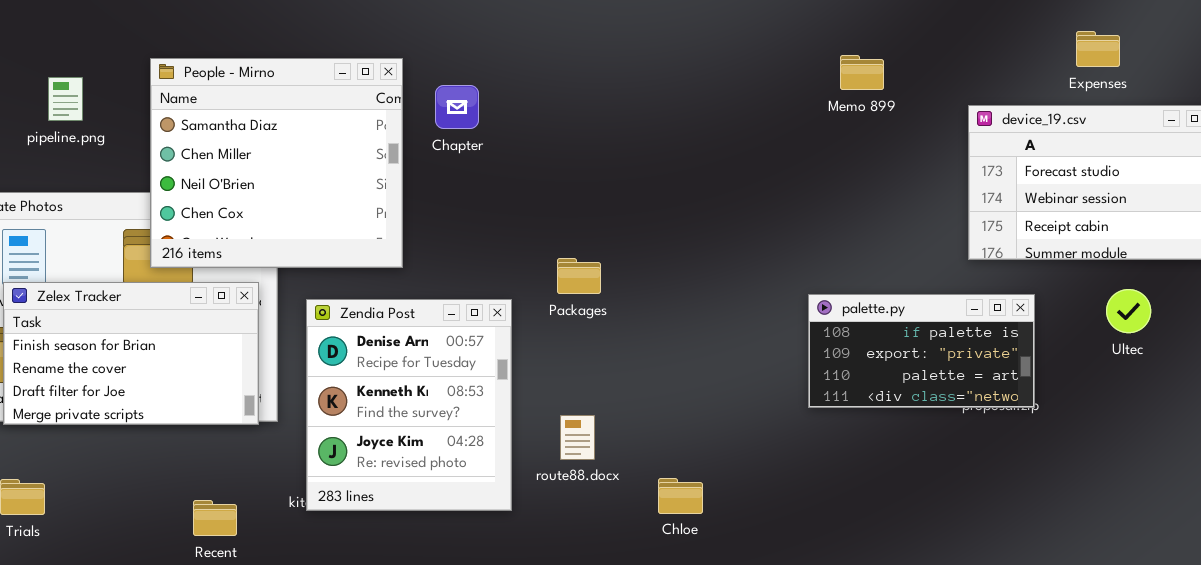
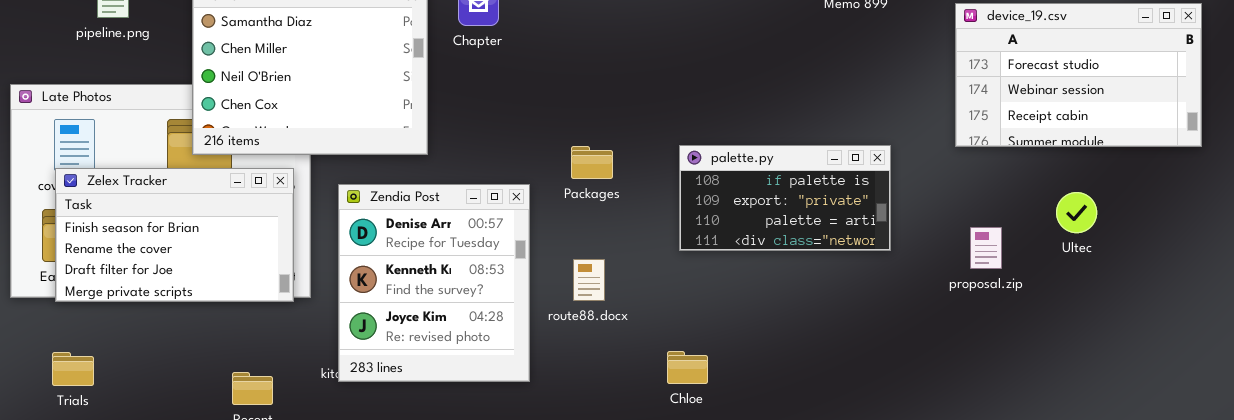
Ultec: [1106,289,1151,333] -> [1056,192,1097,233], moved
palette.py: [808,294,1035,408] -> [679,145,891,251], moved
route88.docx: [560,415,595,460] -> [573,259,605,301], moved

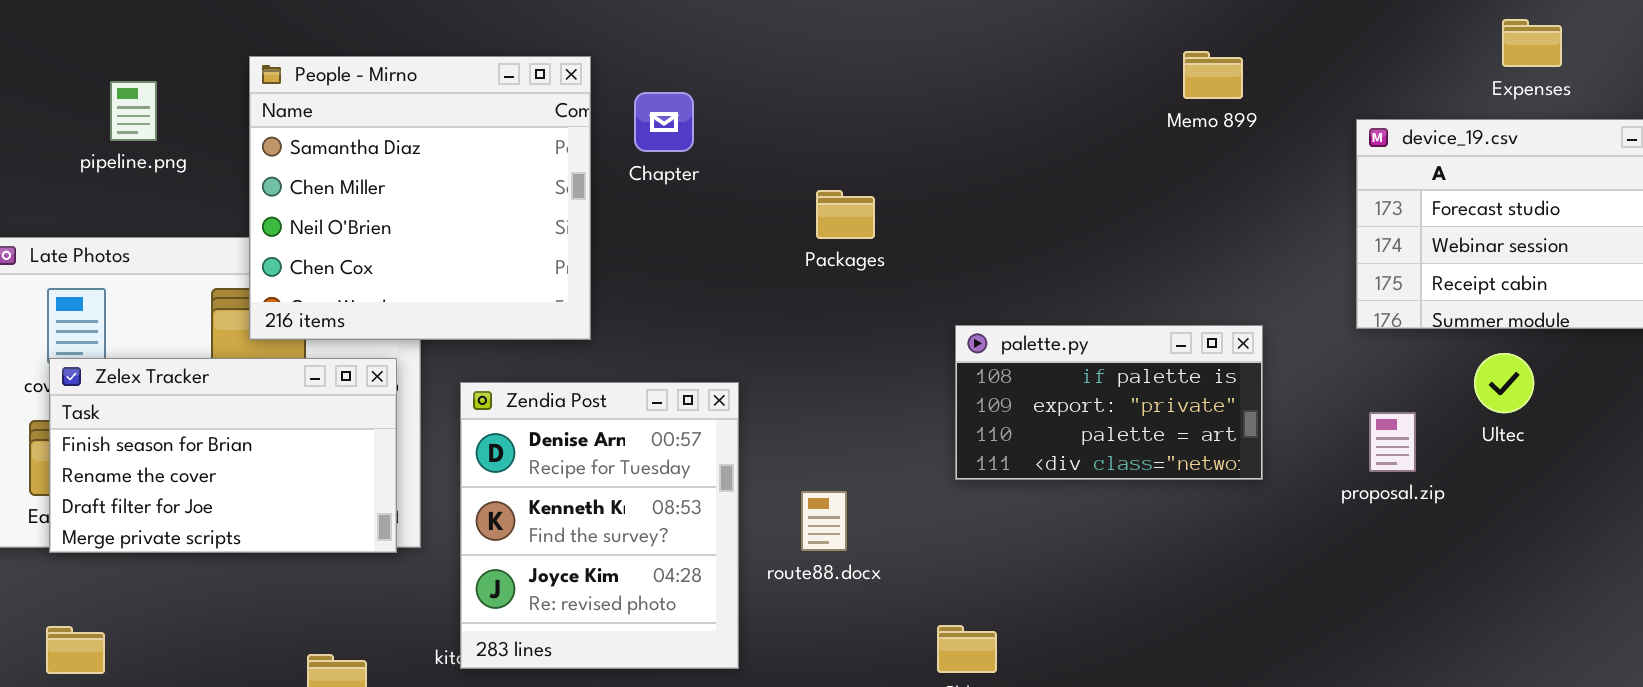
Packages: [571,146,613,179] -> [816,190,875,239], moved
Ultec: [1056,192,1097,233] -> [1474,353,1534,413], moved
proposal.zip: [970,227,1002,269] -> [1369,412,1416,472], moved

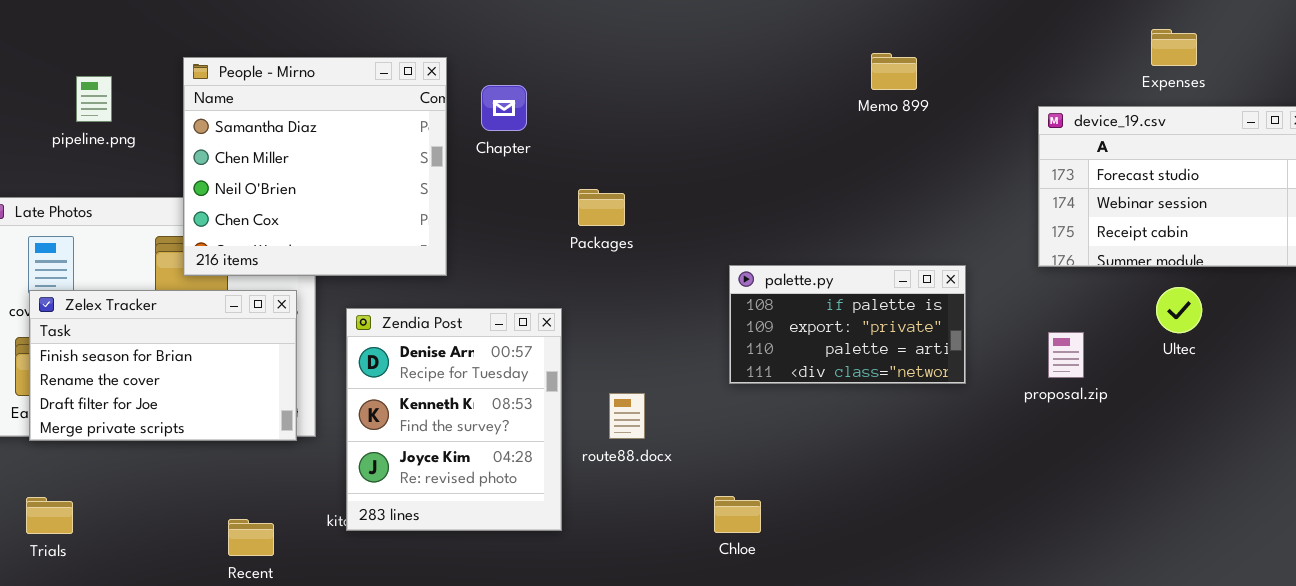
Memo 899: [1183,51,1243,99] -> [871,53,917,90], moved
Packages: [816,190,875,239] -> [578,189,625,226], moved
Ultec: [1474,353,1534,413] -> [1156,287,1202,333], moved

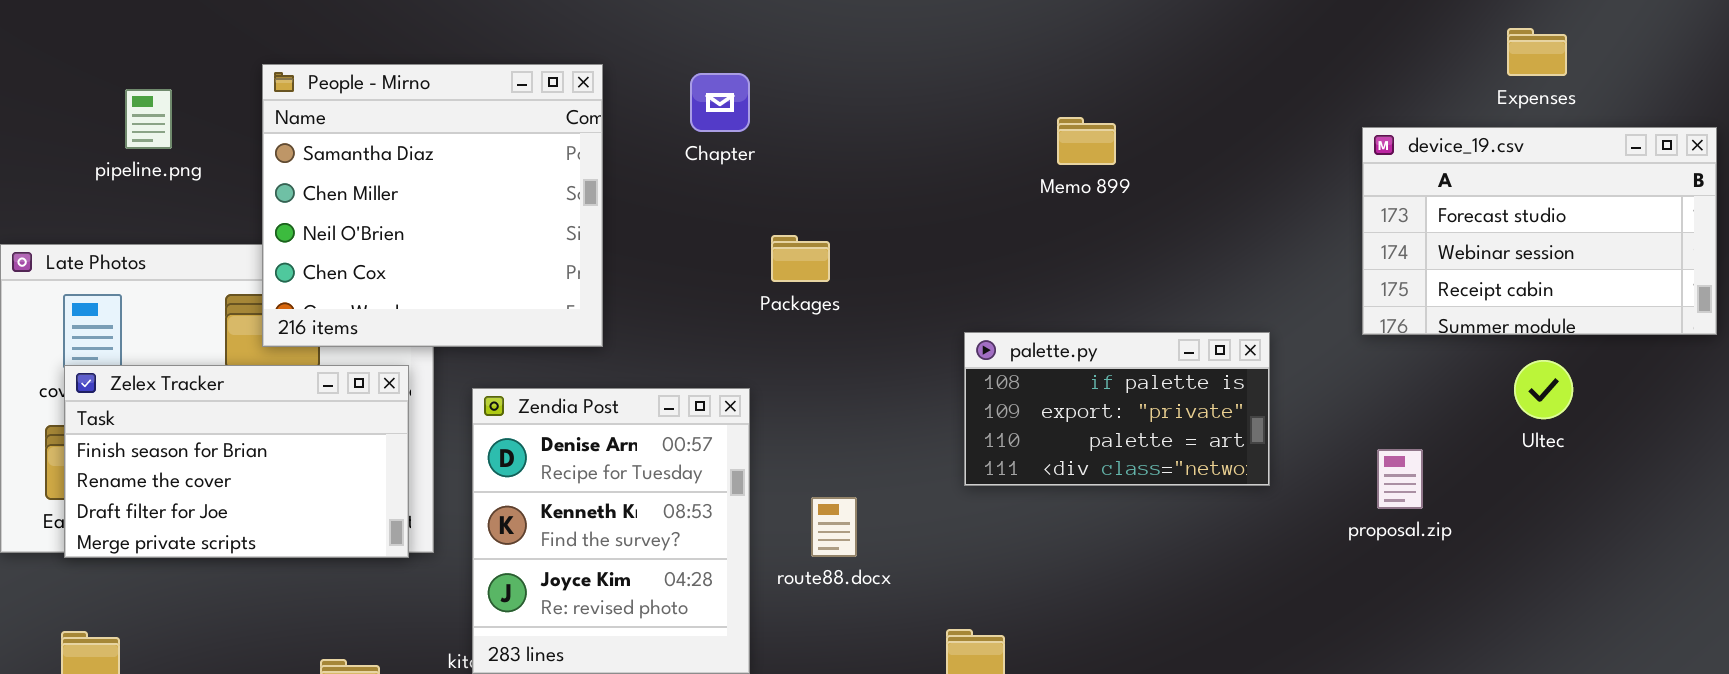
Memo 899: [871,53,917,90] -> [1057,117,1116,165], moved
Chapter: [481,85,527,131] -> [690,73,750,132], moved
proposal.zip: [1048,332,1084,378] -> [1377,449,1423,509], moved

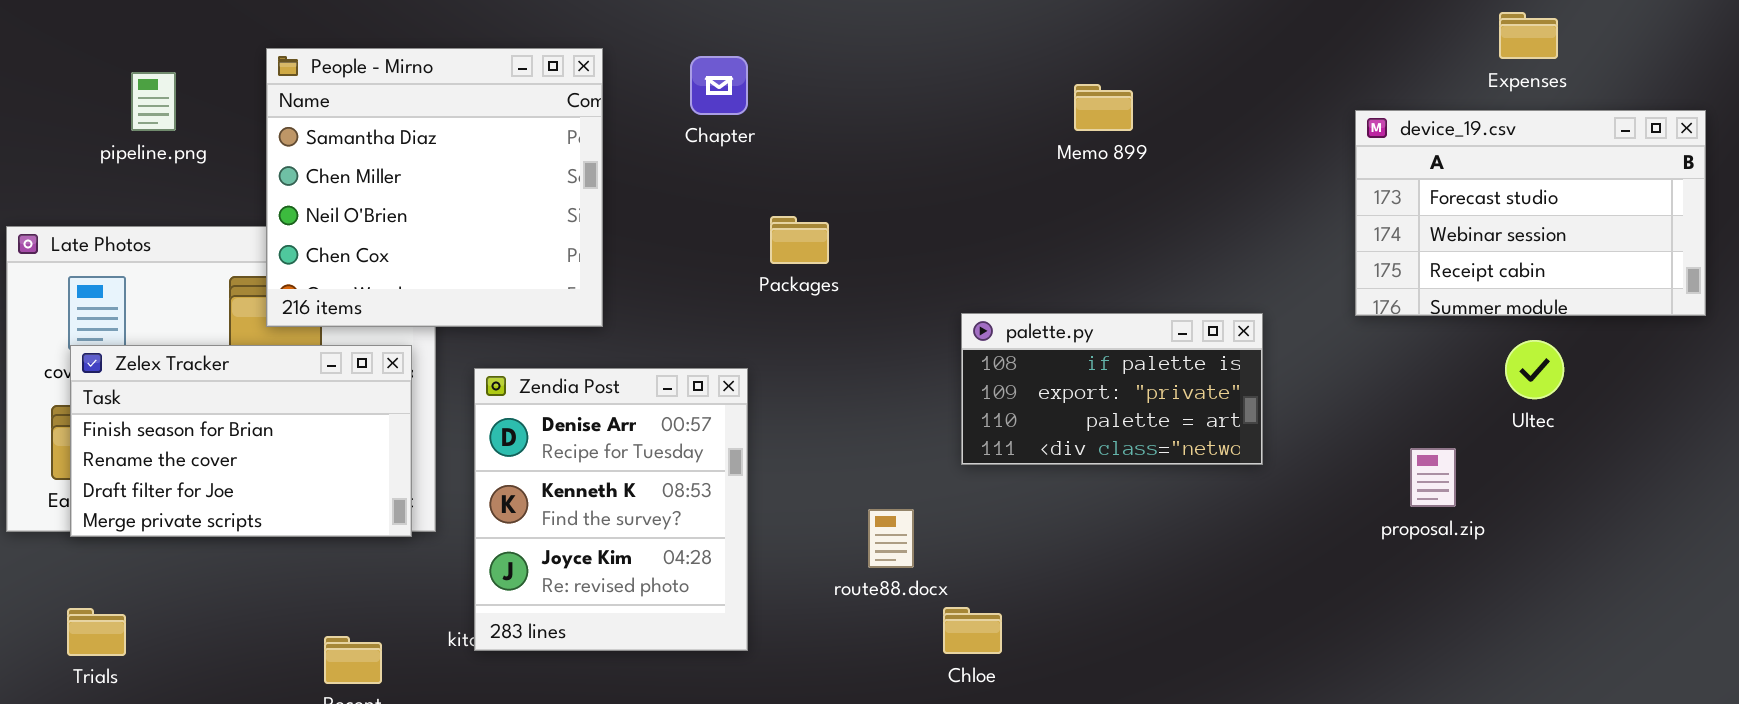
Memo 899: [1057,117,1116,165] -> [1074,84,1133,131], moved
proposal.zip: [1377,449,1423,509] -> [1410,448,1456,507], moved
route88.docx: [811,497,857,557] -> [868,509,914,568], moved

